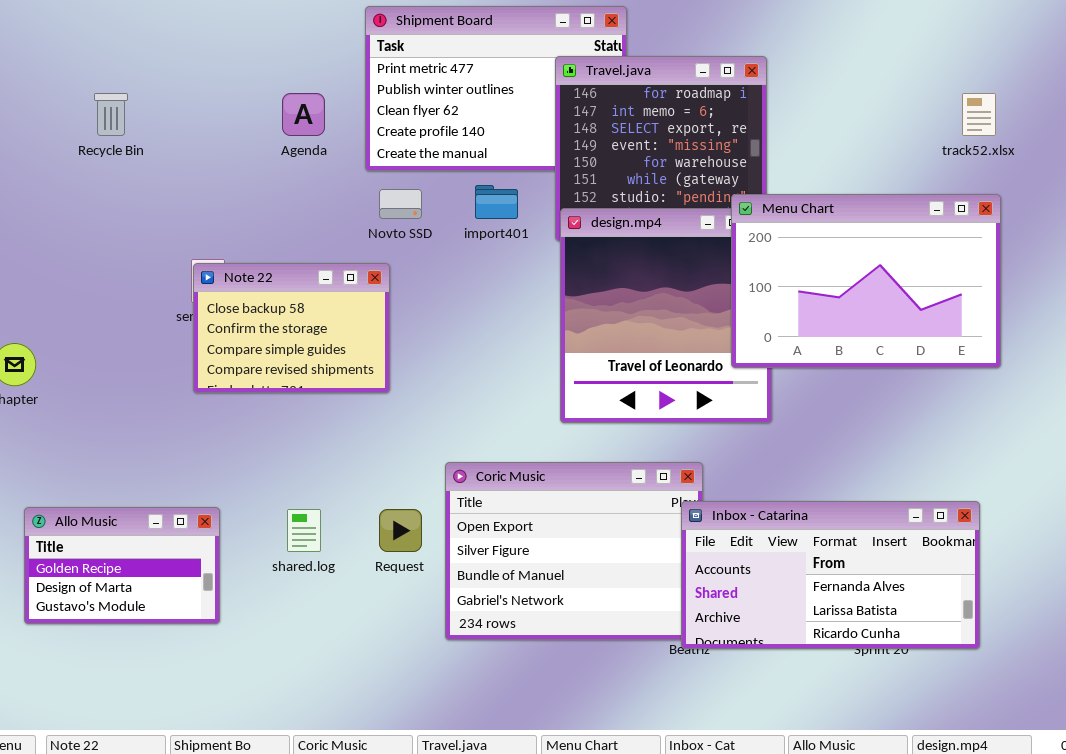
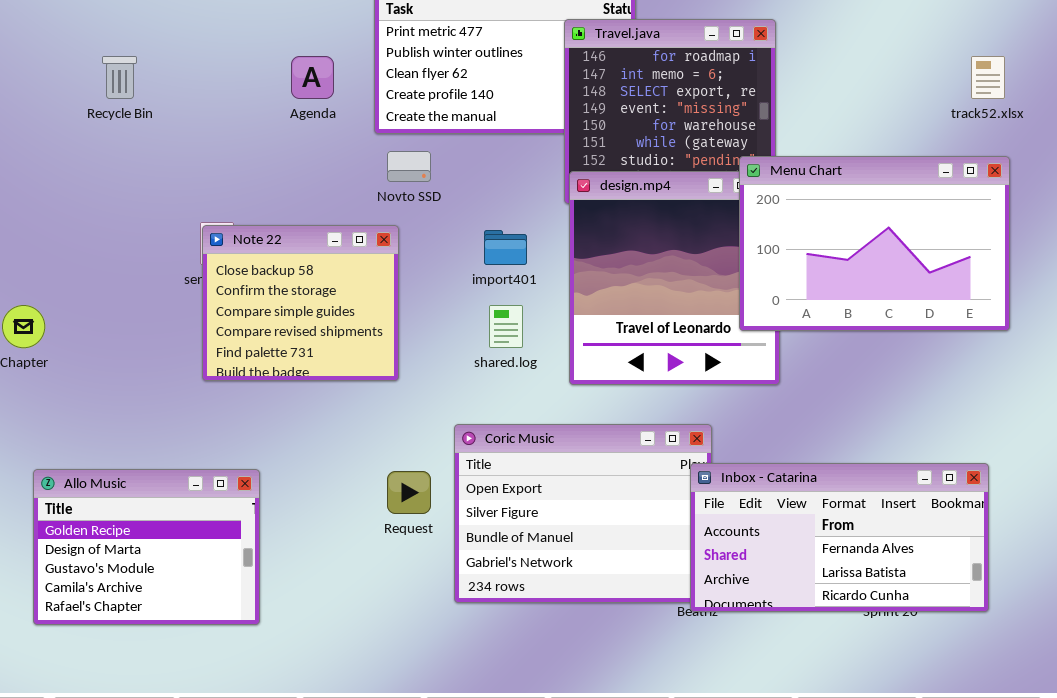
import401: [475,185,518,219] -> [484,230,527,265], moved
Note 22: [193,263,390,393] -> [202,225,399,381], resized
Allo Music: [24,507,220,624] -> [33,469,260,625], resized
shared.log: [287,509,321,552] -> [489,305,523,348], moved

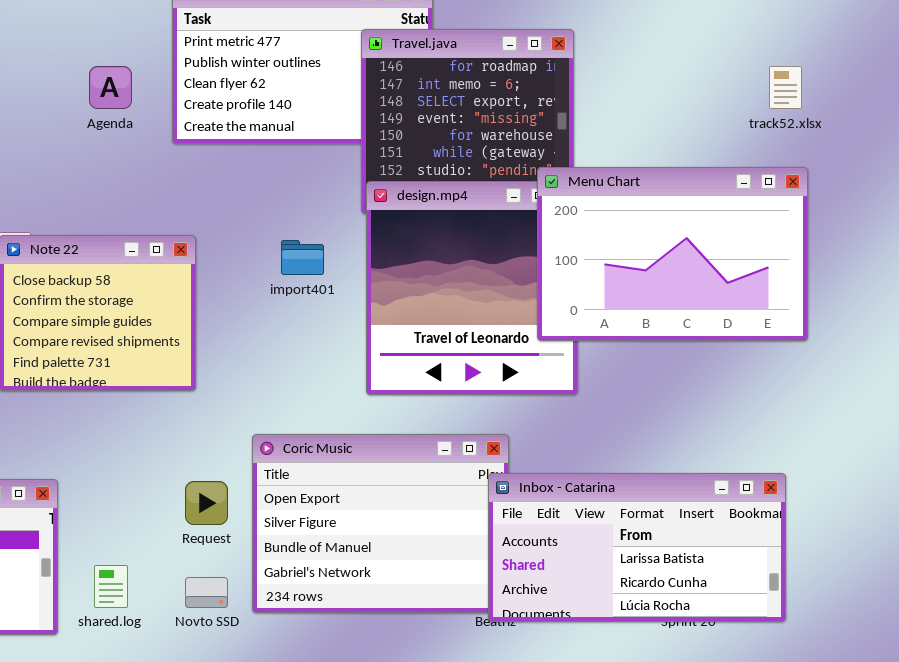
Novto SSD: [387,151,431,182] -> [185,577,228,608], moved
shared.log: [489,305,523,348] -> [94,565,128,608], moved
Inbox - Catarina: [690,463,989,612] -> [488,473,786,622], scrolled down 1 row

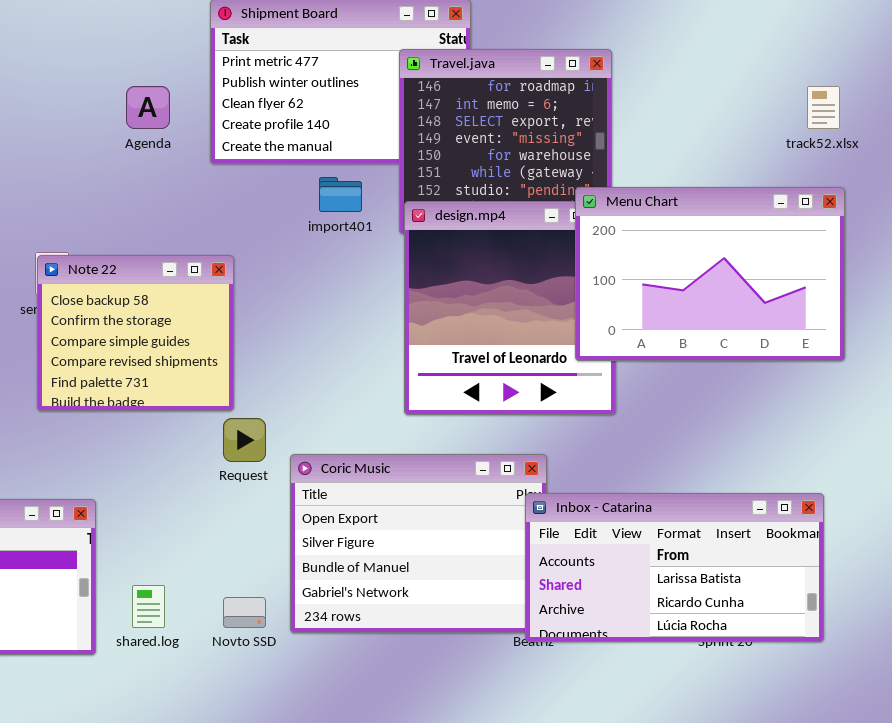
import401: [281,240,324,275] -> [319,177,362,212], moved
Request: [185,481,228,525] -> [223,418,266,462], moved

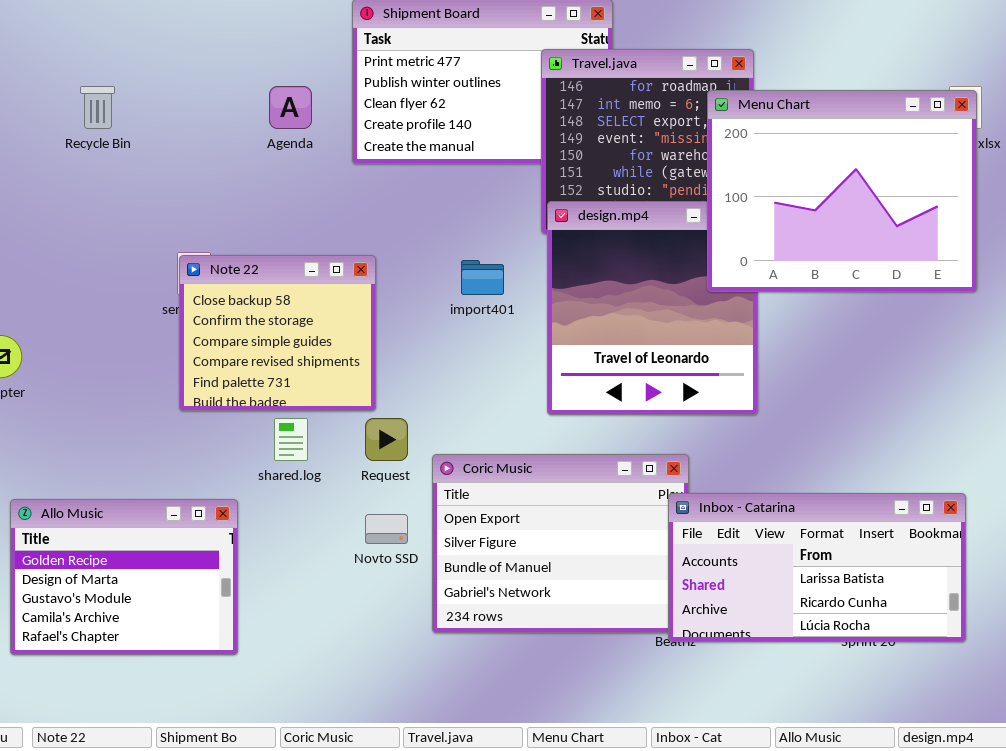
import401: [319,177,362,212] -> [461,260,504,295], moved
Menu Chart: [575,187,845,361] -> [707,90,977,292], moved, resized
shared.log: [132,585,165,628] -> [274,418,308,461], moved
Novto SSD: [223,597,266,628] -> [365,514,408,544], moved

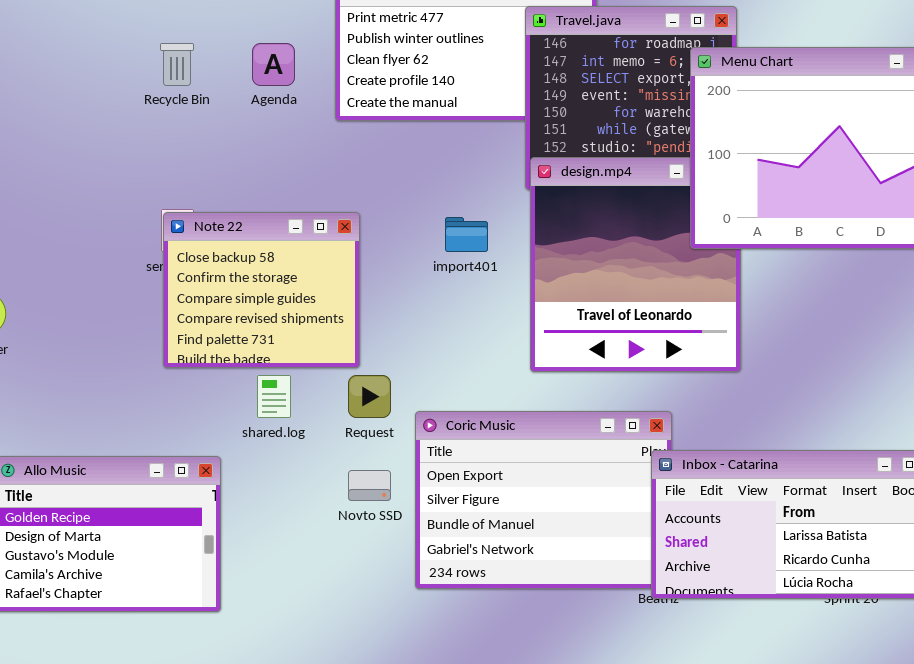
Recycle Bin: [80,86,115,129] -> [160,43,194,86], moved

